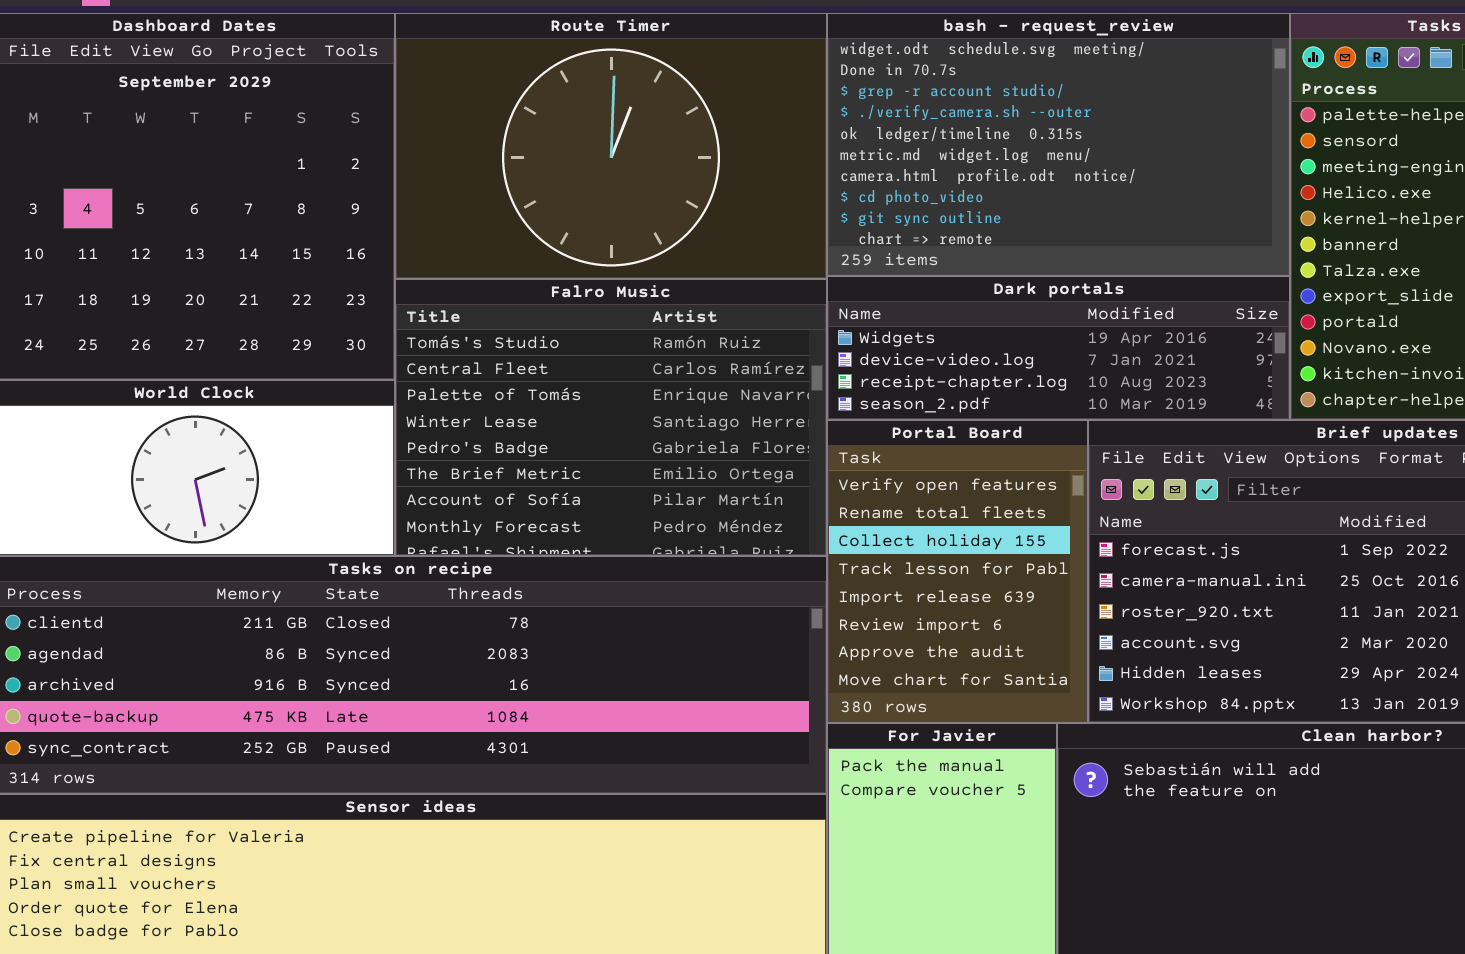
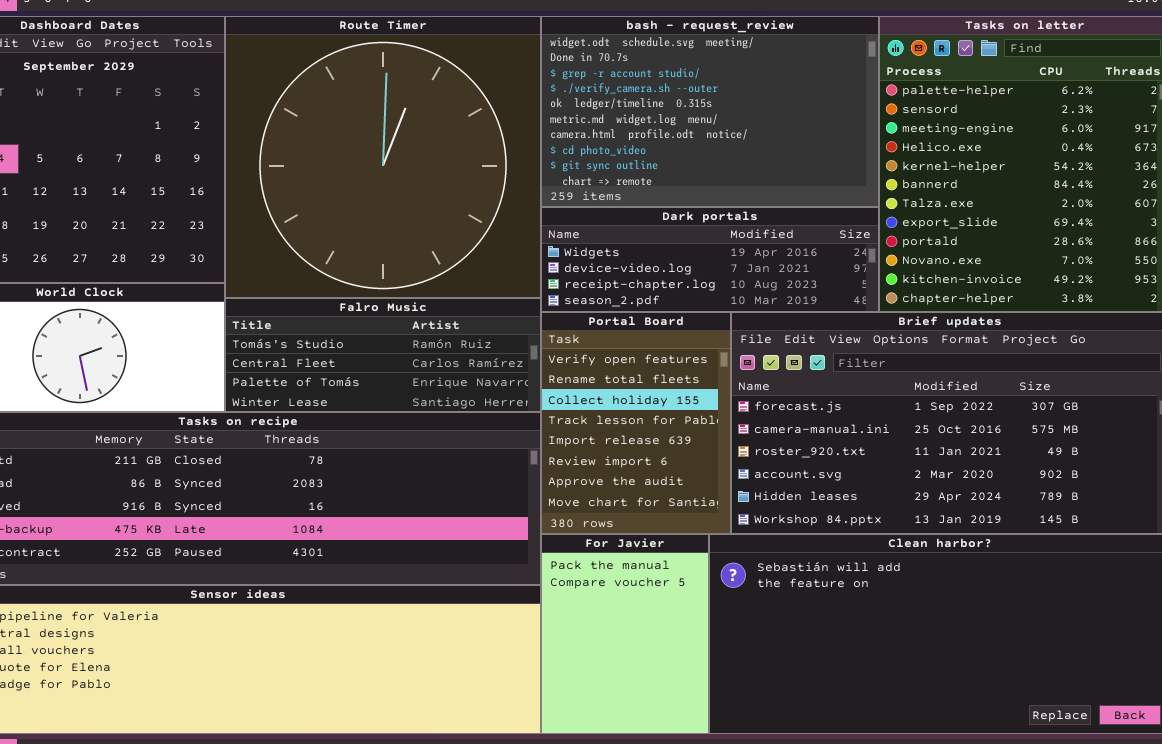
Route Timer: [395,13,827,279] -> [225,16,541,298], resized
Falro Music: [395,279,827,556] -> [225,298,541,412], resized

